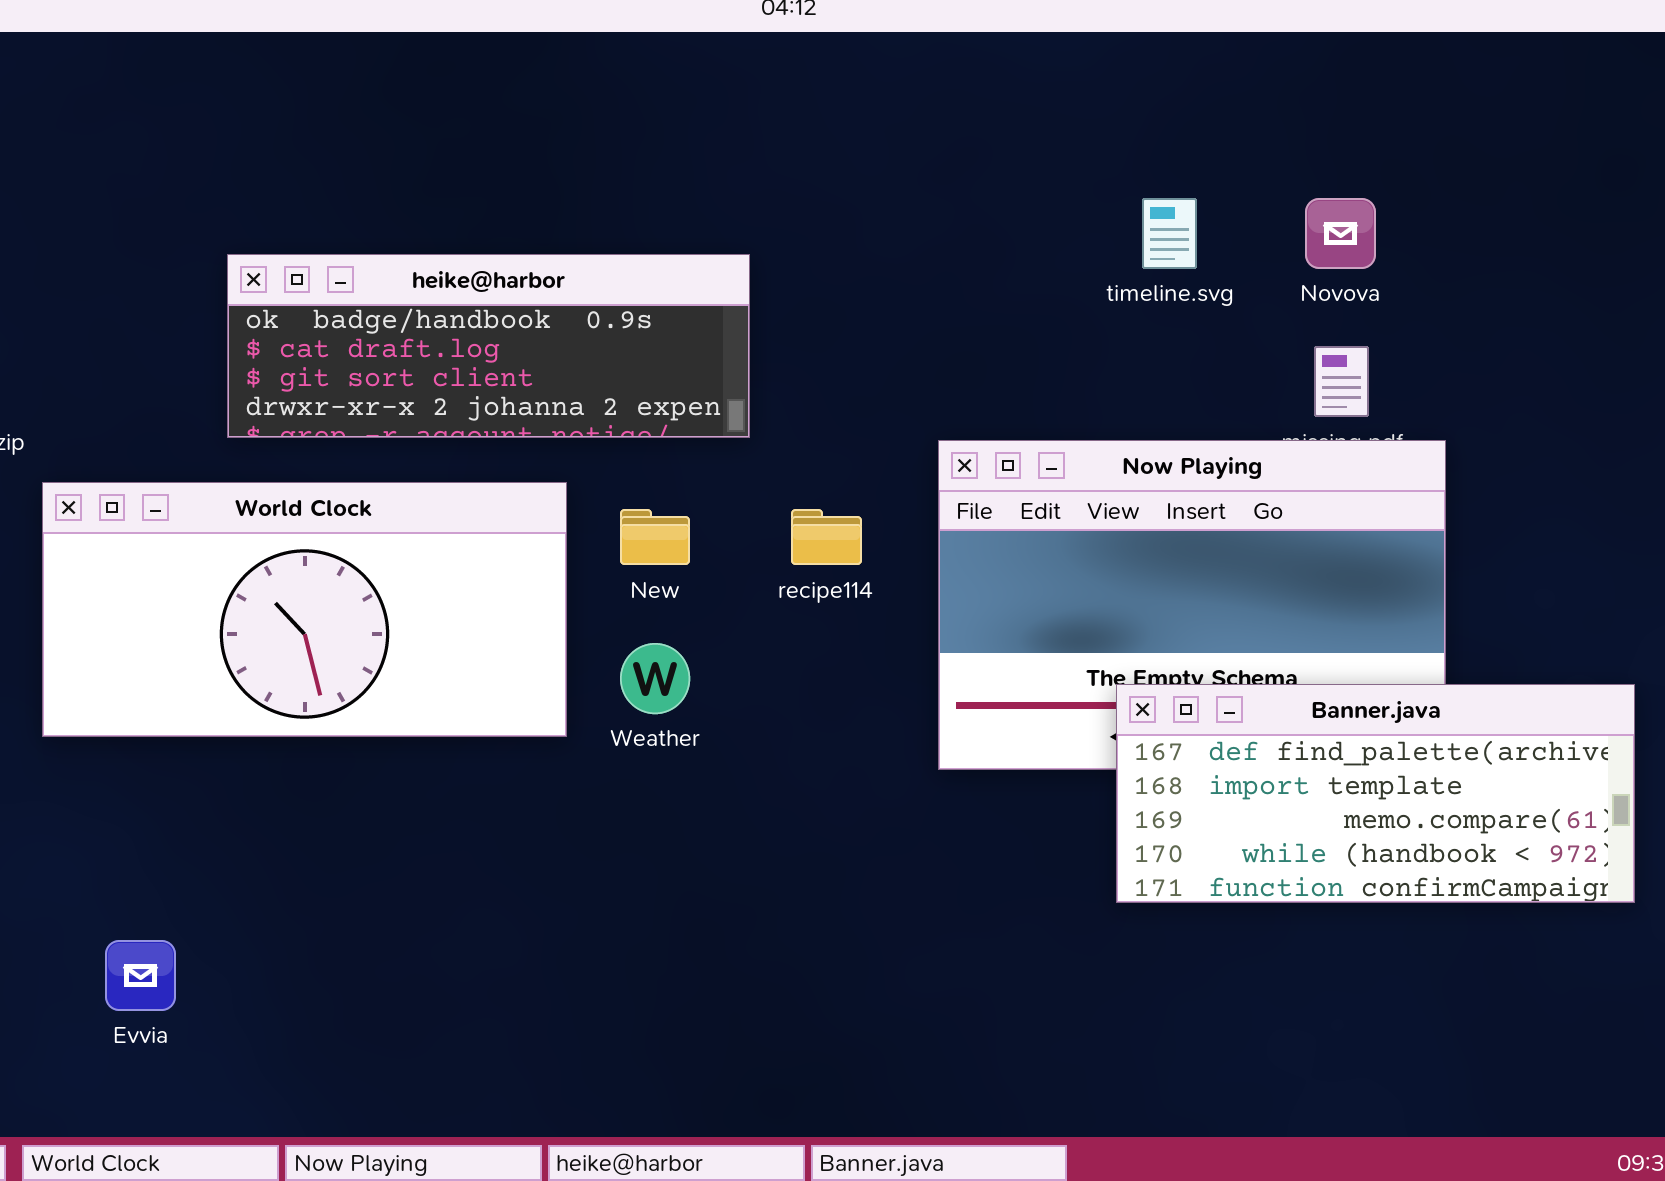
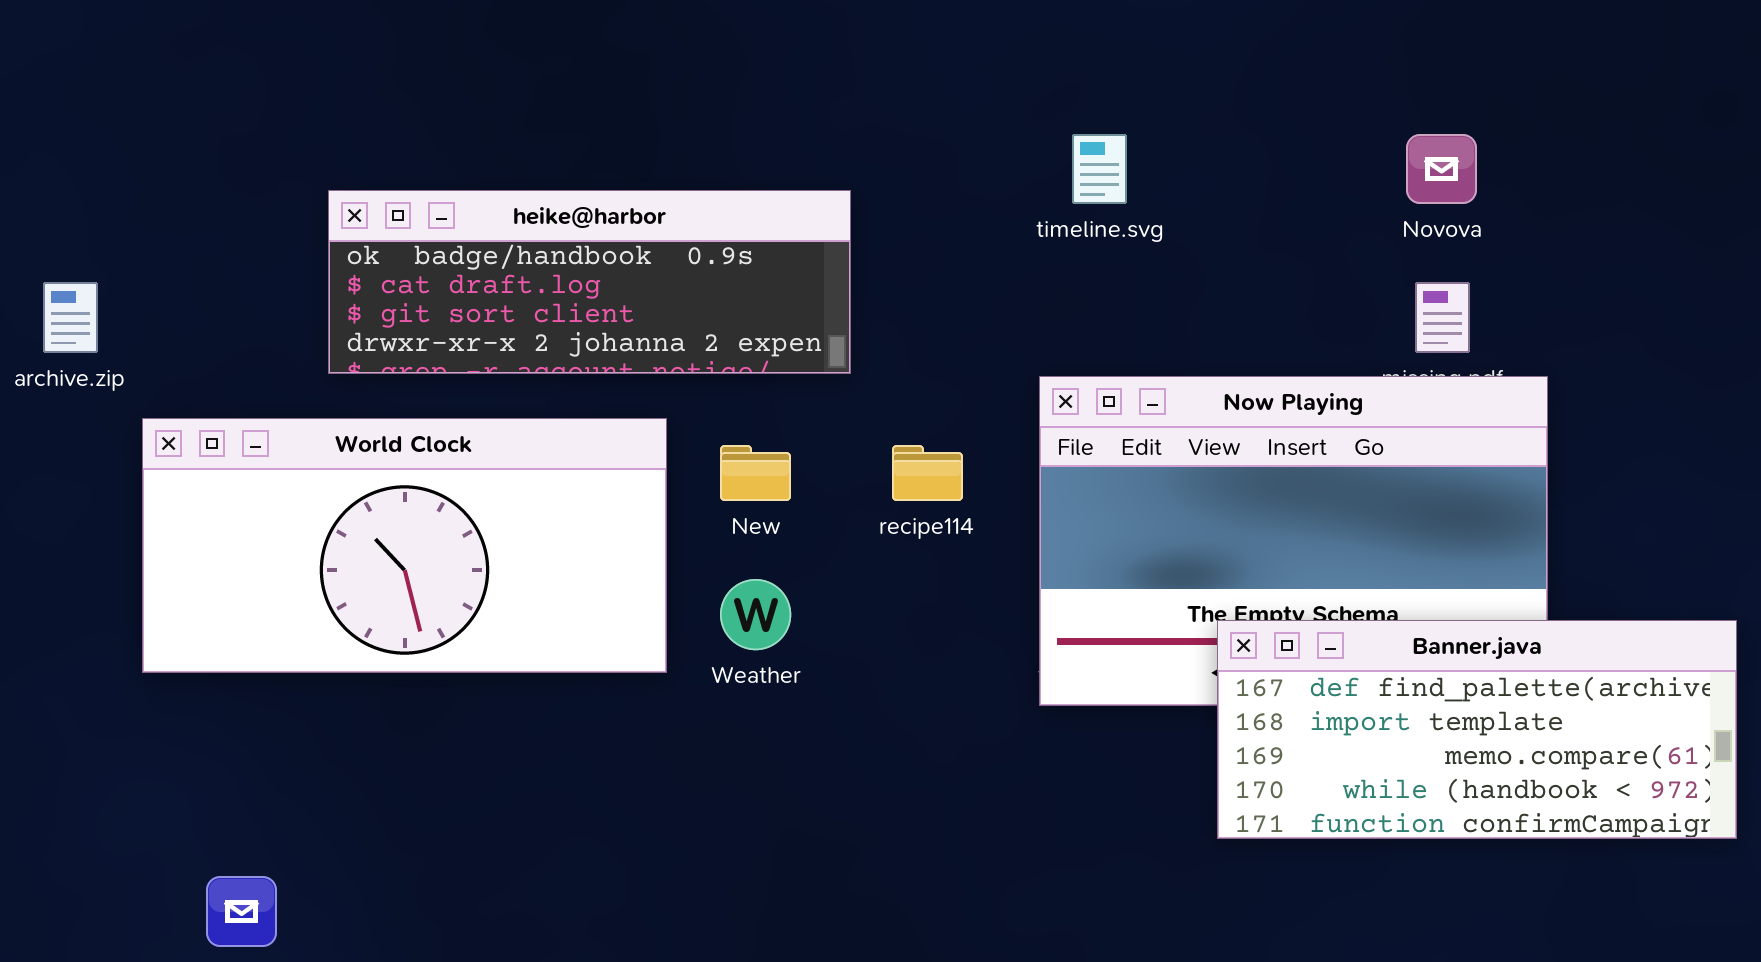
timeline.svg: [1142,198,1197,269] -> [1072,134,1127,204], moved

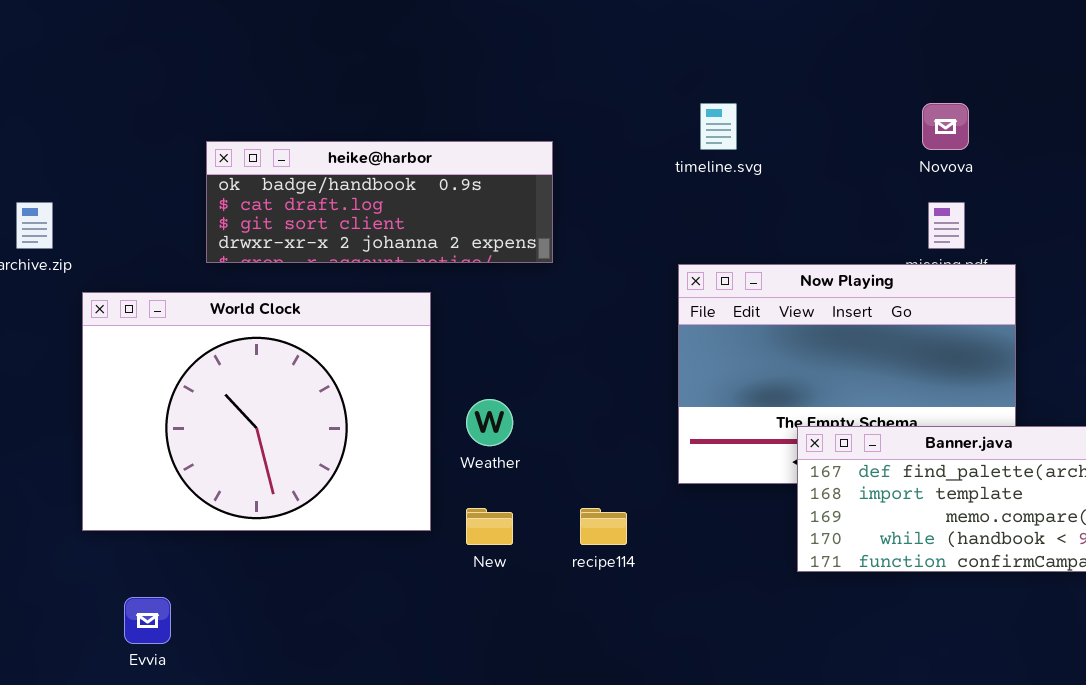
World Clock: [142,418,667,673] -> [82,292,431,531], resized
New: [720,445,791,501] -> [466,508,513,545], moved
recipe114: [892,445,963,501] -> [580,508,627,545], moved

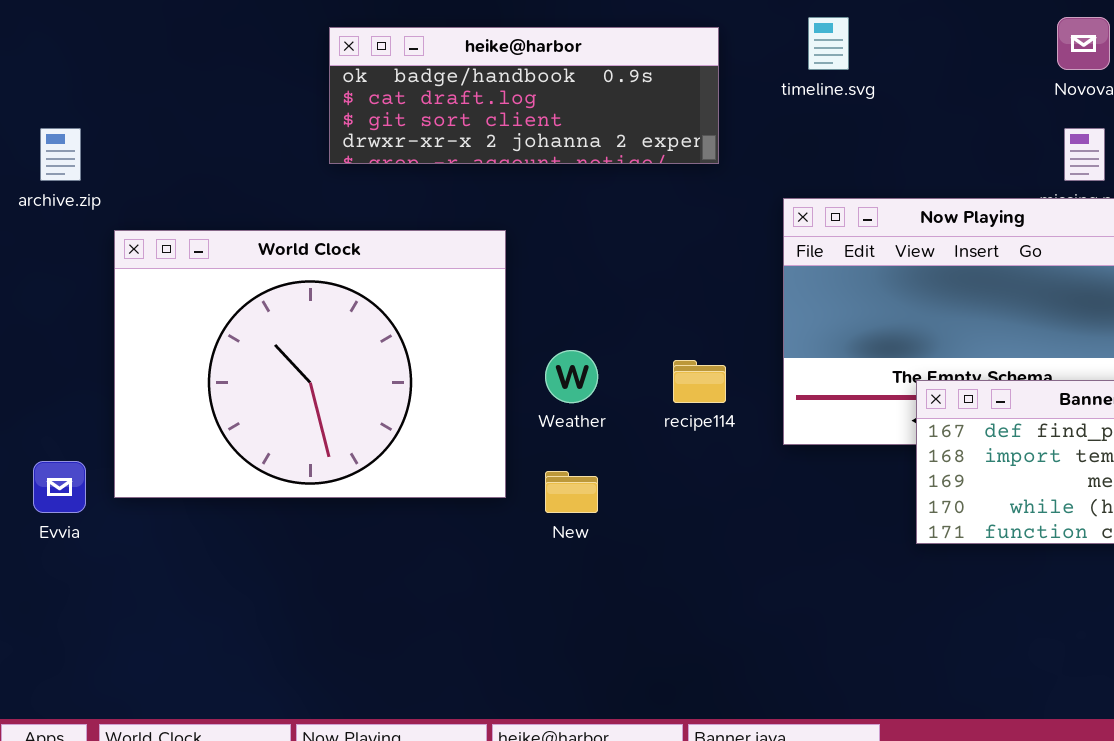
heike@harbor: [206,141,553,263] -> [329,27,719,164], moved
recipe114: [580,508,627,545] -> [673,360,726,403], moved
Evvia: [124,597,171,644] -> [33,461,86,513], moved

